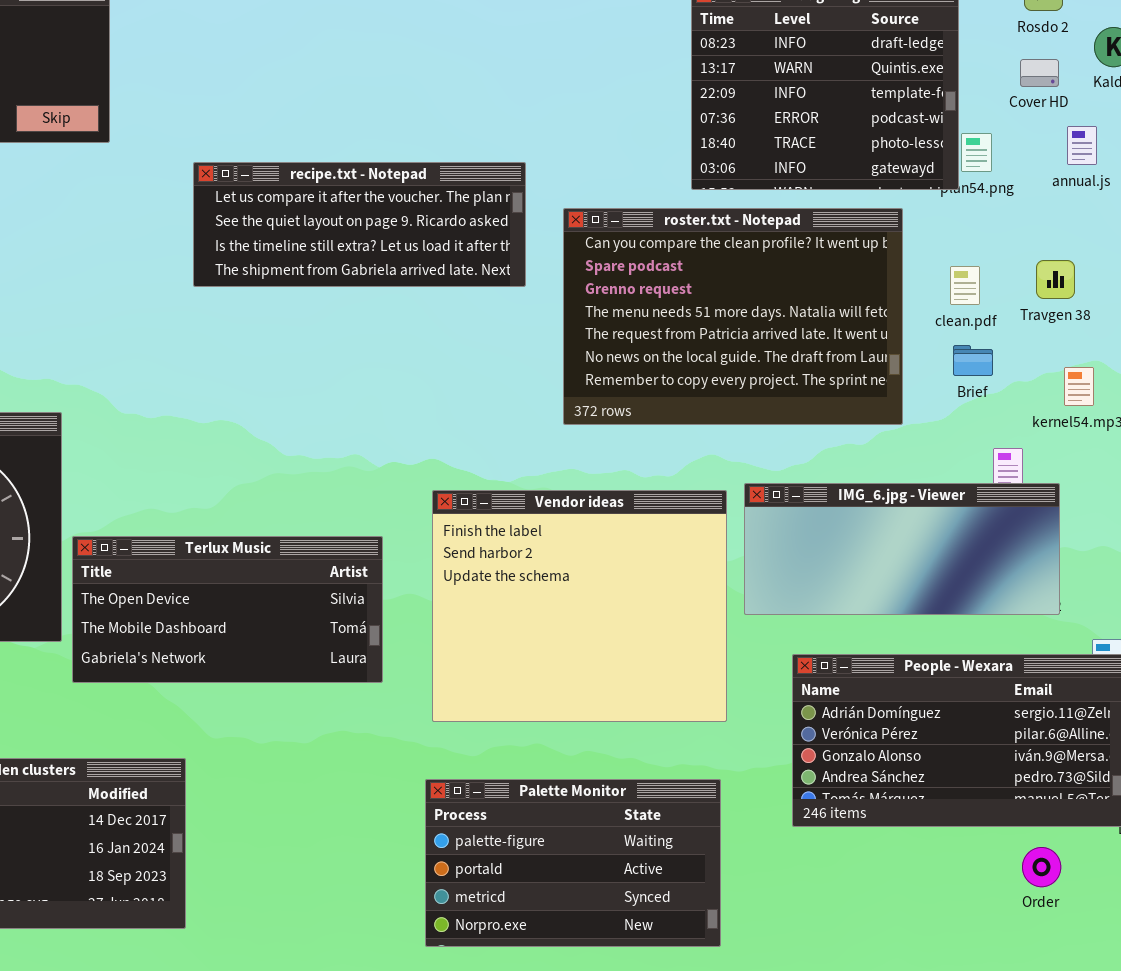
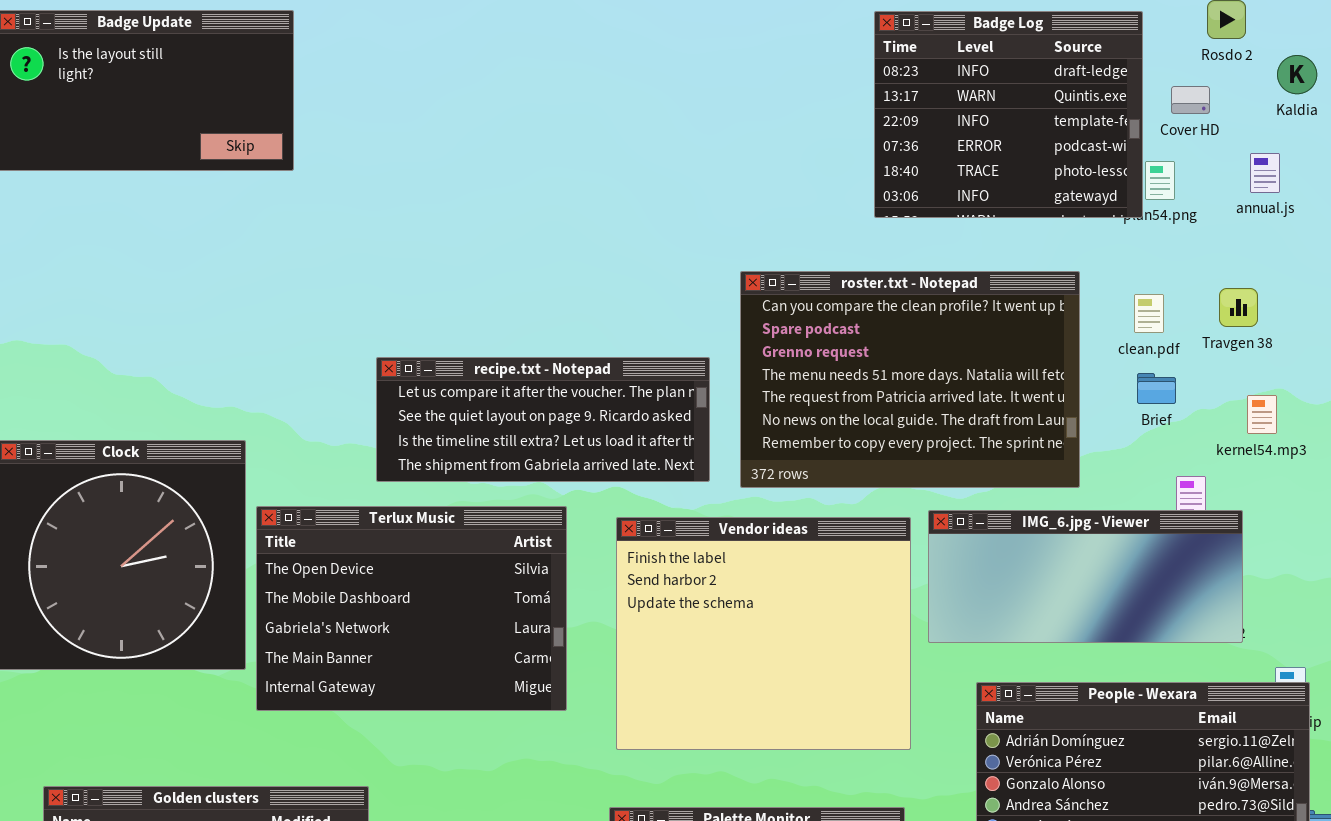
Cover HD: [1020,59,1059,87] -> [1171,86,1210,114], moved
recipe.txt - Notepad: [193,162,526,287] -> [376,357,710,482], moved
roster.txt - Notepad: [563,208,903,425] -> [740,271,1080,488], moved
Terlux Music: [72,536,383,683] -> [256,506,567,711], resized

